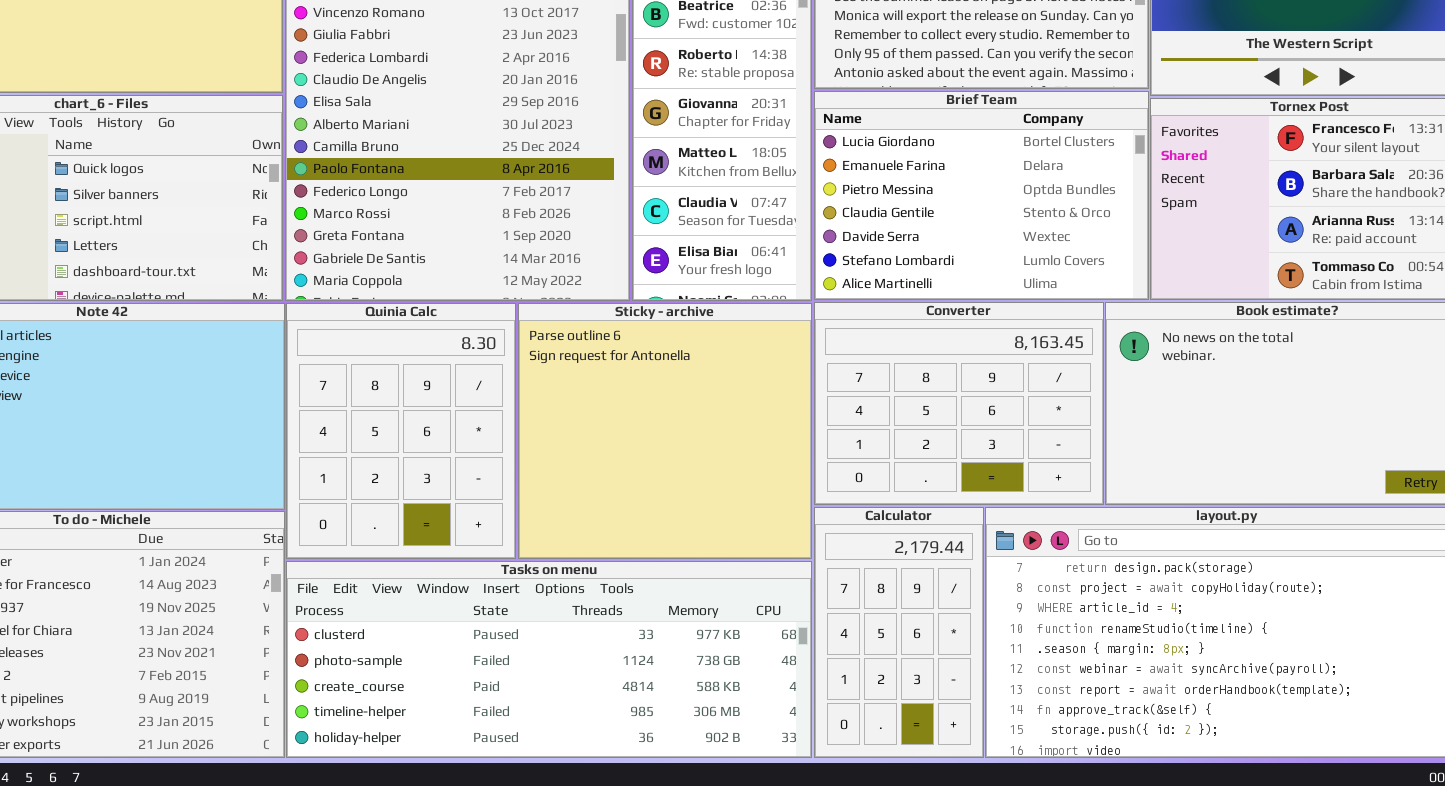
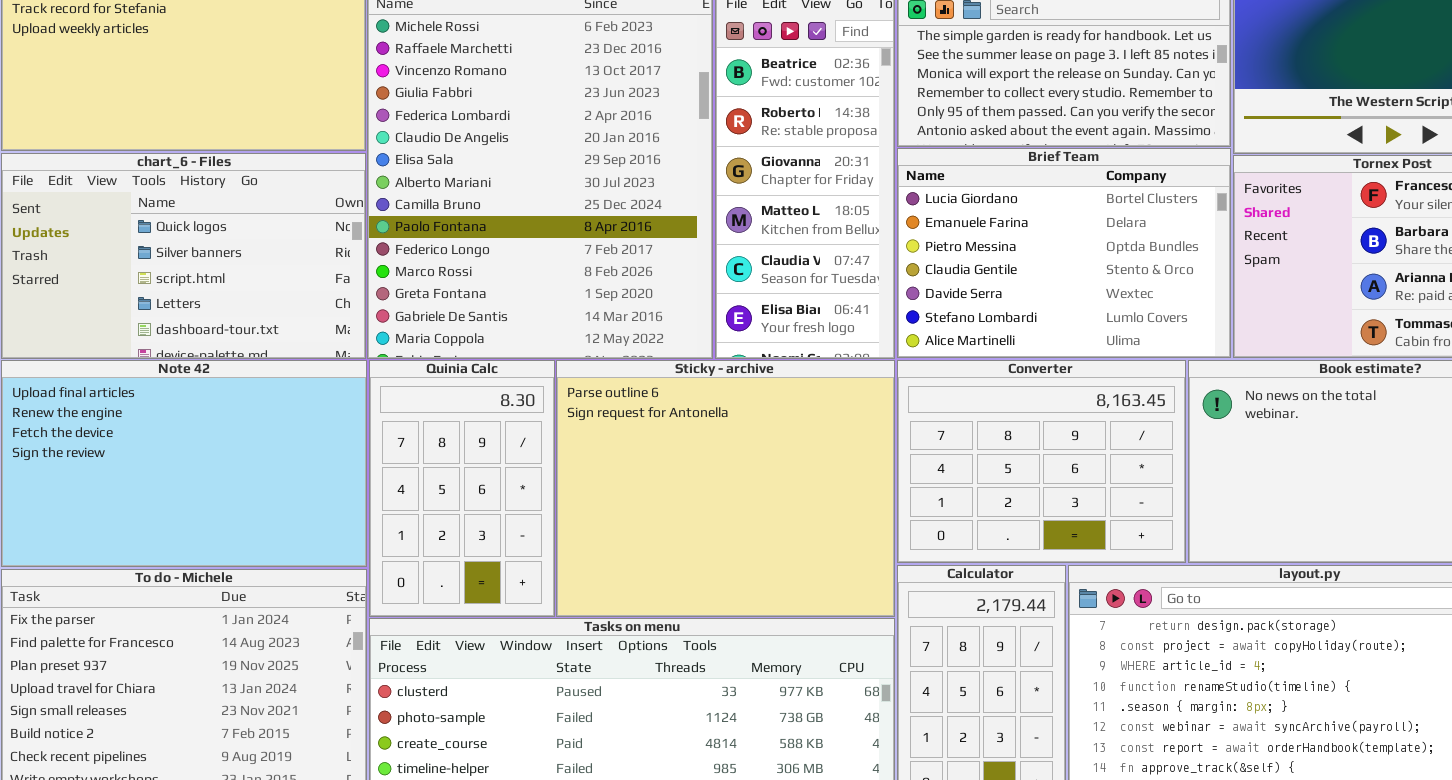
Quinia Calc: [286,303,516,559] -> [369,360,555,617], resized
Sticky - archive: [518,303,812,559] -> [556,360,895,617], resized

